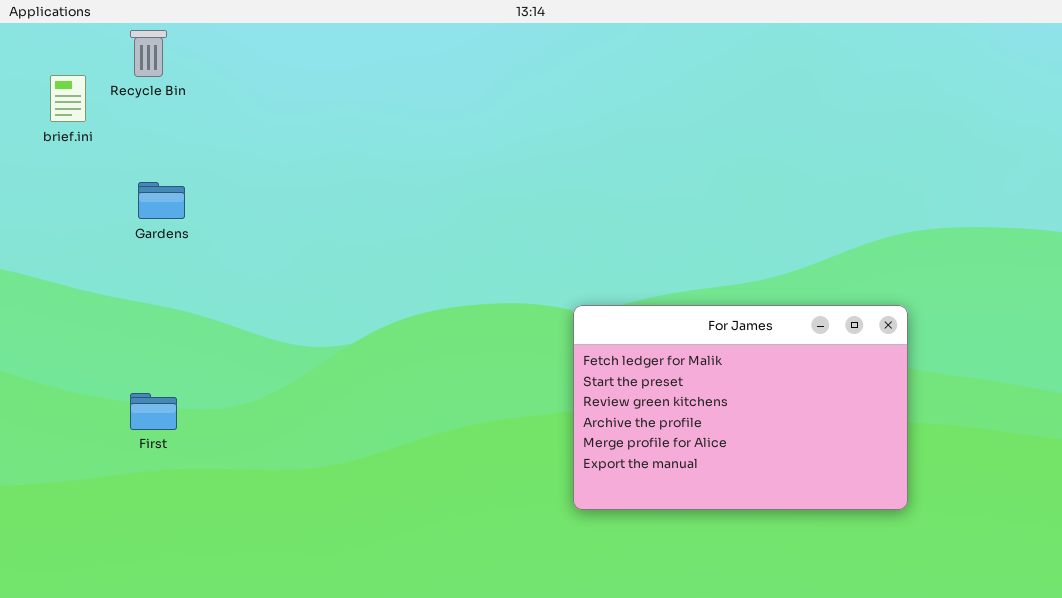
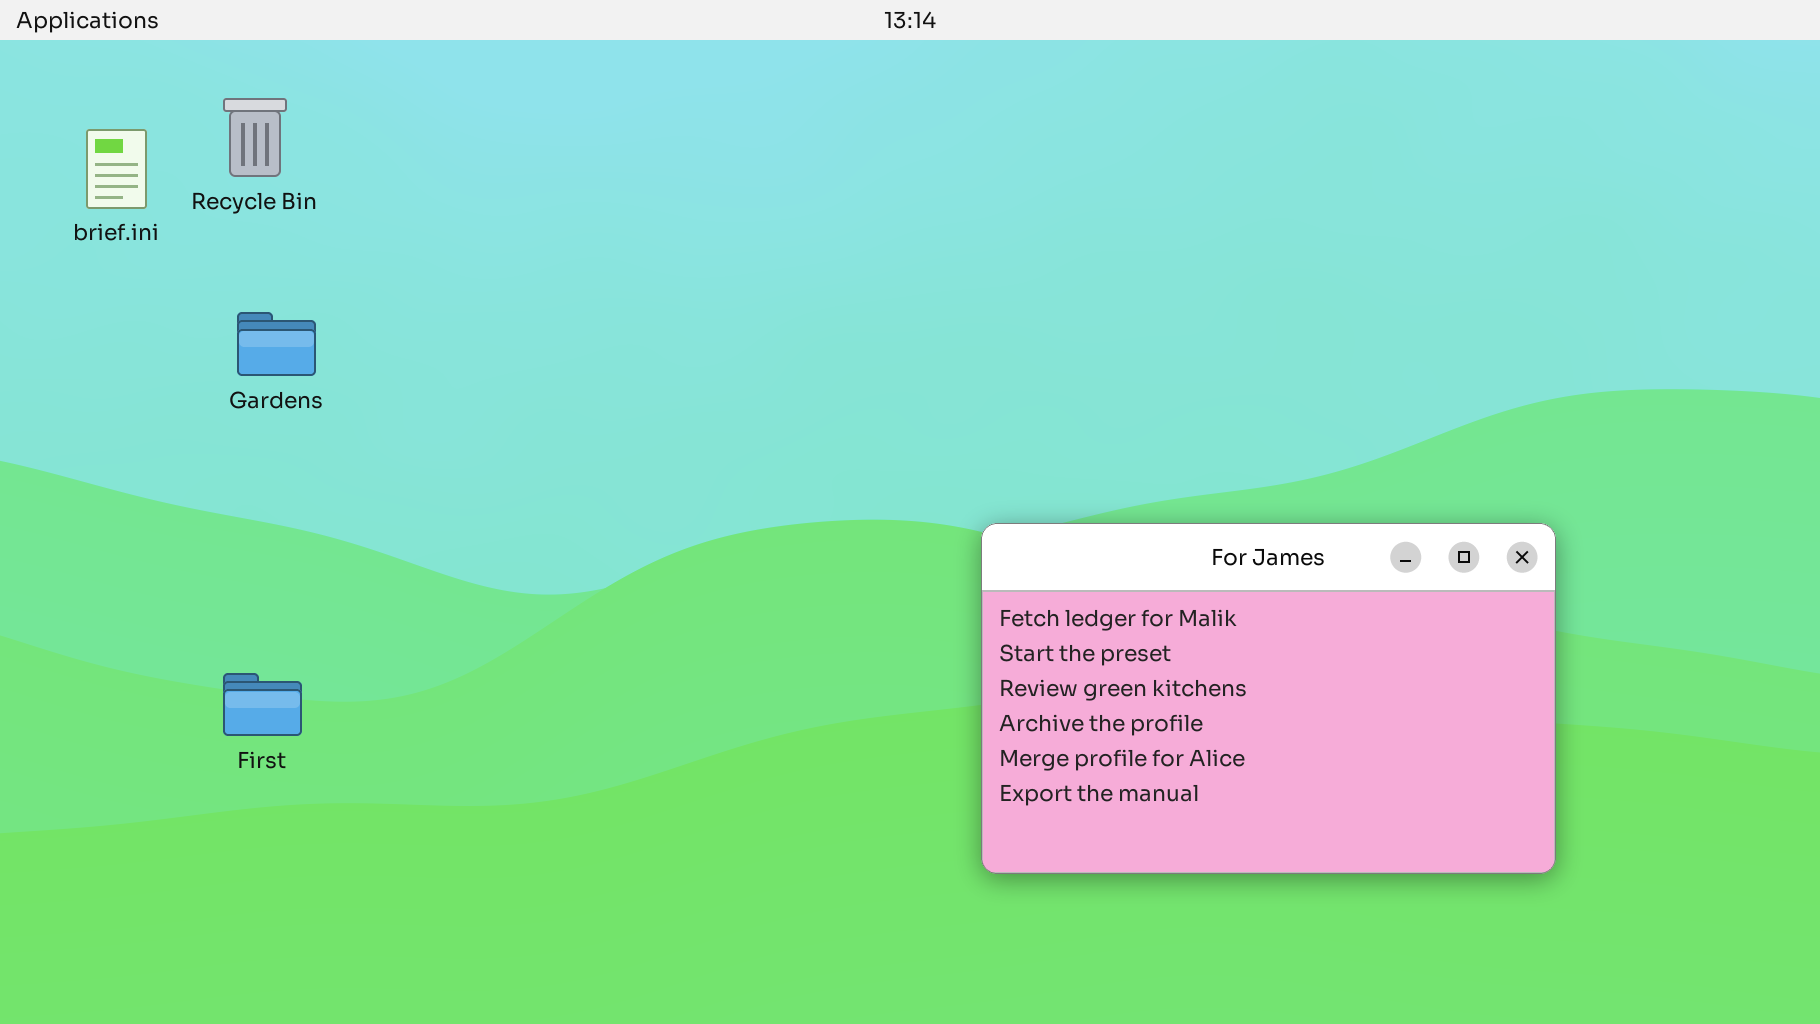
Recycle Bin: [130,30,167,77] -> [223,98,287,177], moved

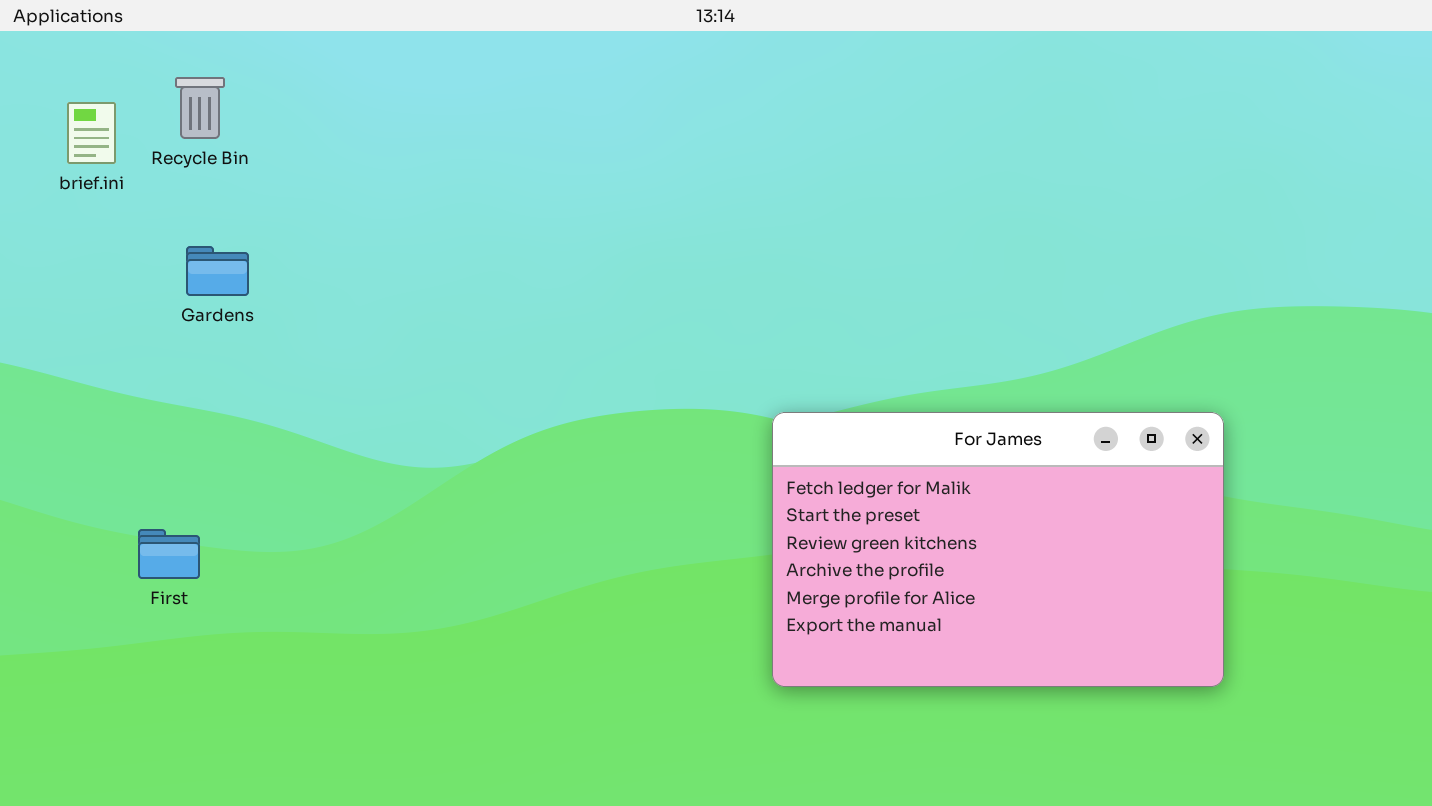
First: [223,673,302,736] -> [138,529,200,579], moved

